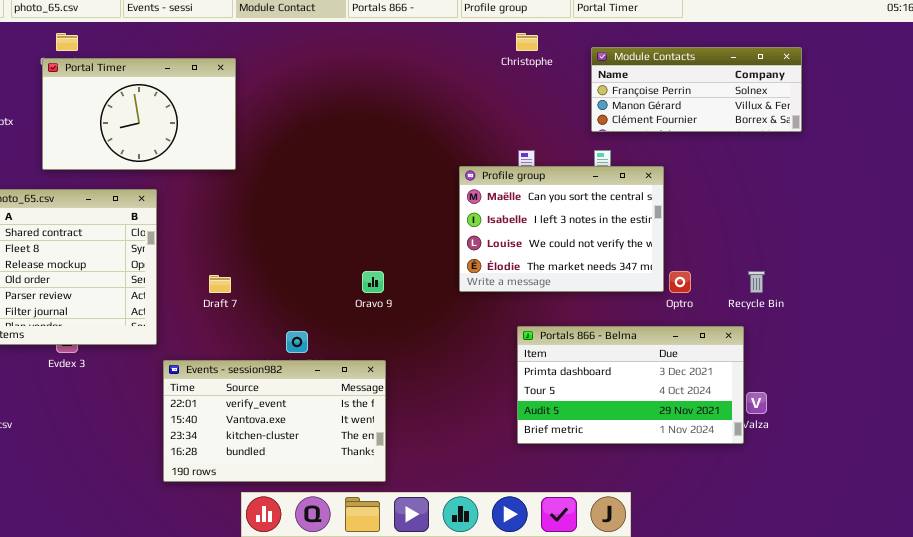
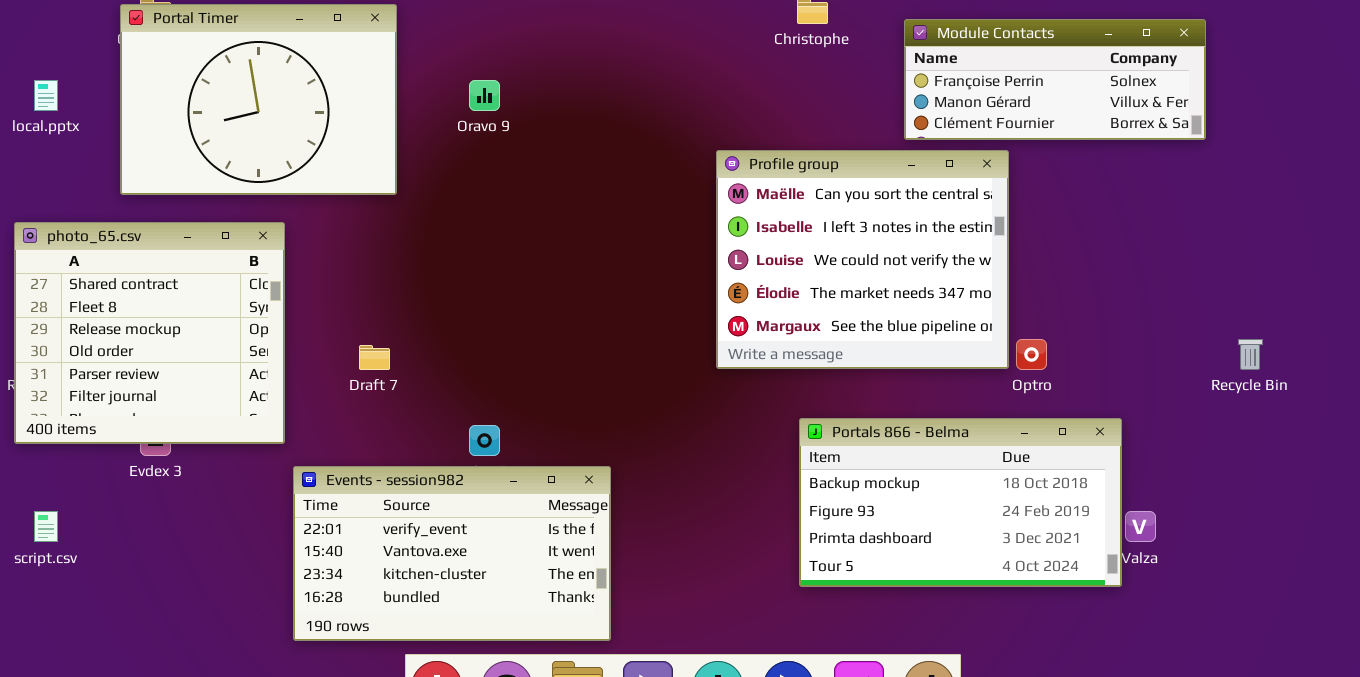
Portal Timer: [42,58,236,170] -> [120,4,397,195], resized
Profile group: [459,166,664,292] -> [716,150,1009,369], resized
Oravo 9: [362,271,384,293] -> [469,80,500,111], moved
Recycle Bin: [748,271,765,293] -> [1238,339,1263,370], moved
Portals 866 - Belma: [517,326,744,444] -> [799,418,1122,587], scrolled up 2 rows

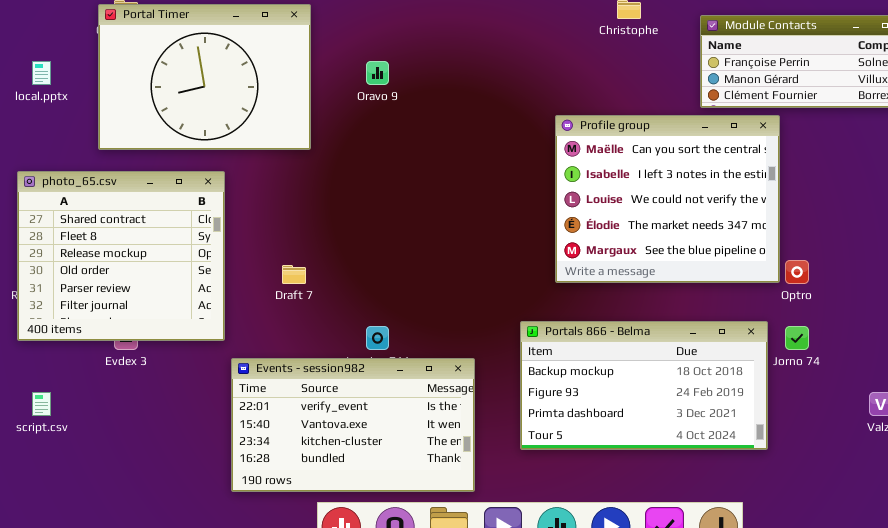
Portals 866 - Belma: [799,418,1122,587] -> [520,321,768,450], moved

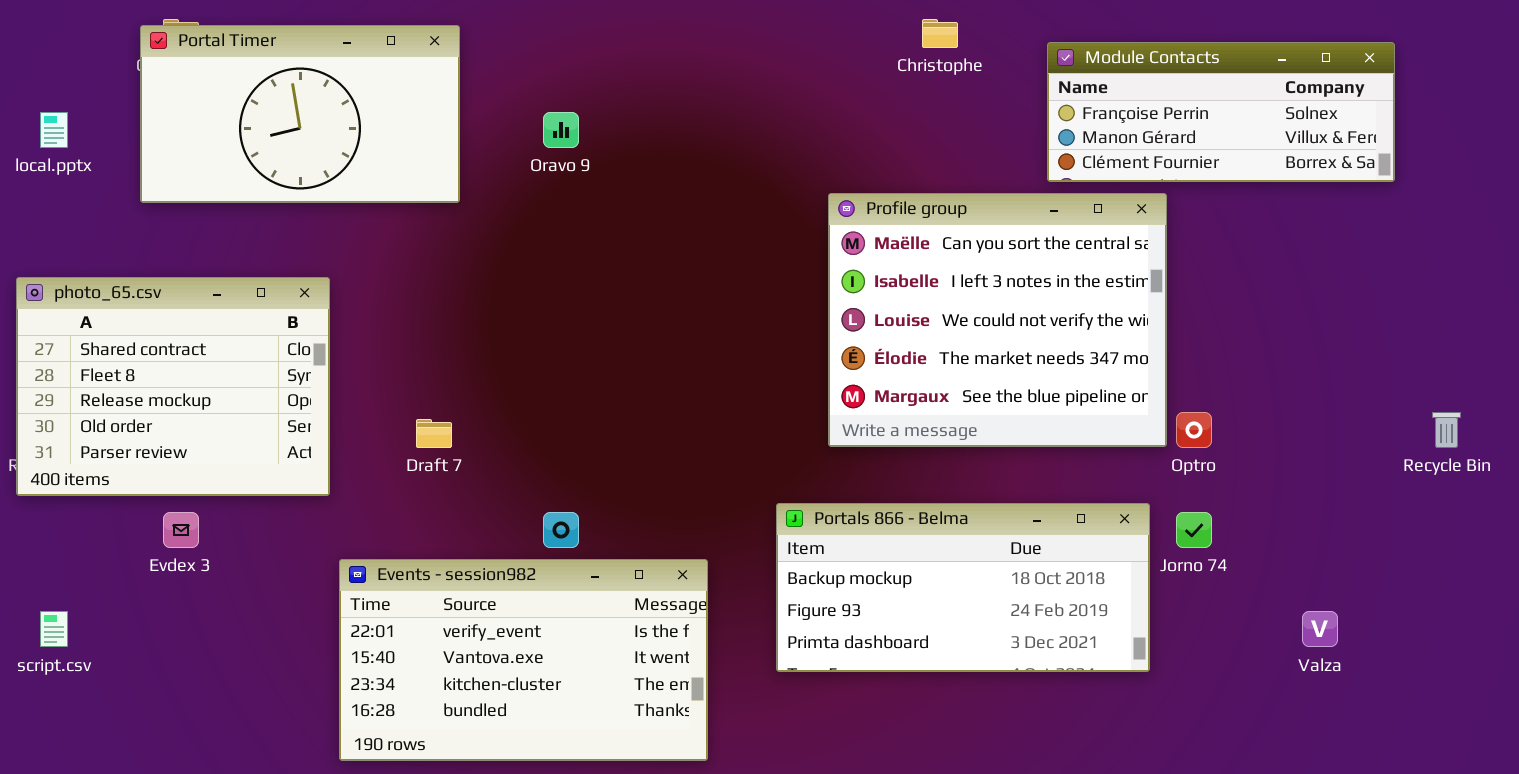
Portal Timer: [98,4,311,150] -> [140,25,460,203], resized
photo_65.csv: [17,171,225,341] -> [16,277,330,496], resized
Portals 866 - Belma: [520,321,768,450] -> [776,503,1150,672], resized

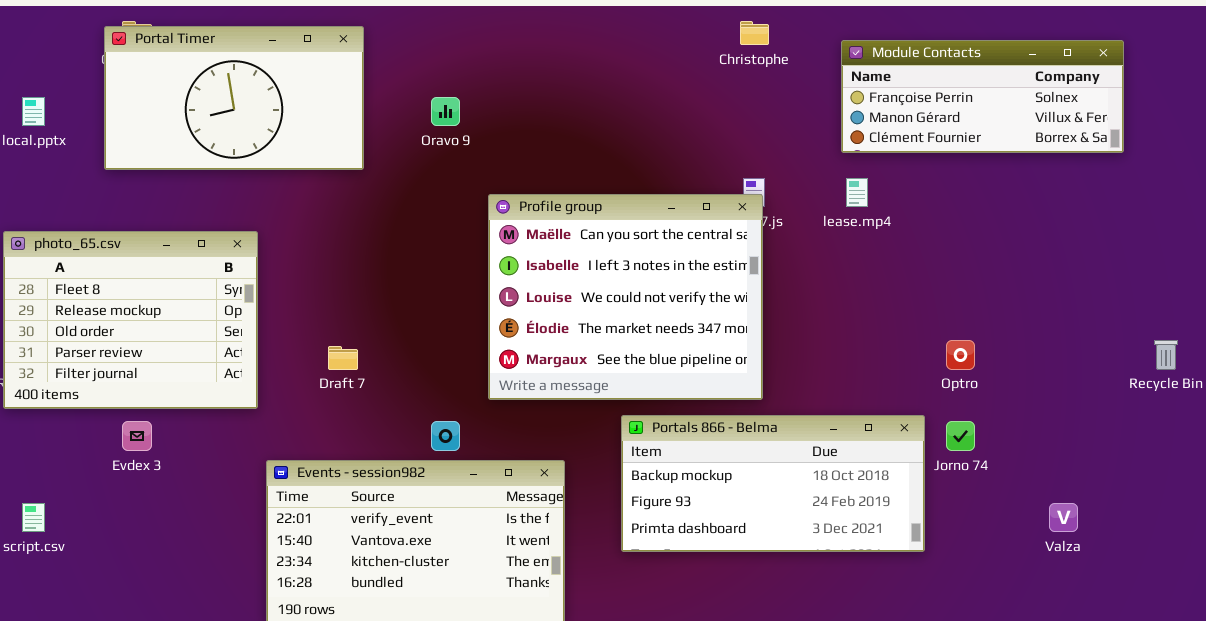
Profile group: [828,193,1167,447] -> [488,194,763,400], moved
photo_65.csv: [16,277,330,496] -> [3,231,258,409], scrolled down 1 row

